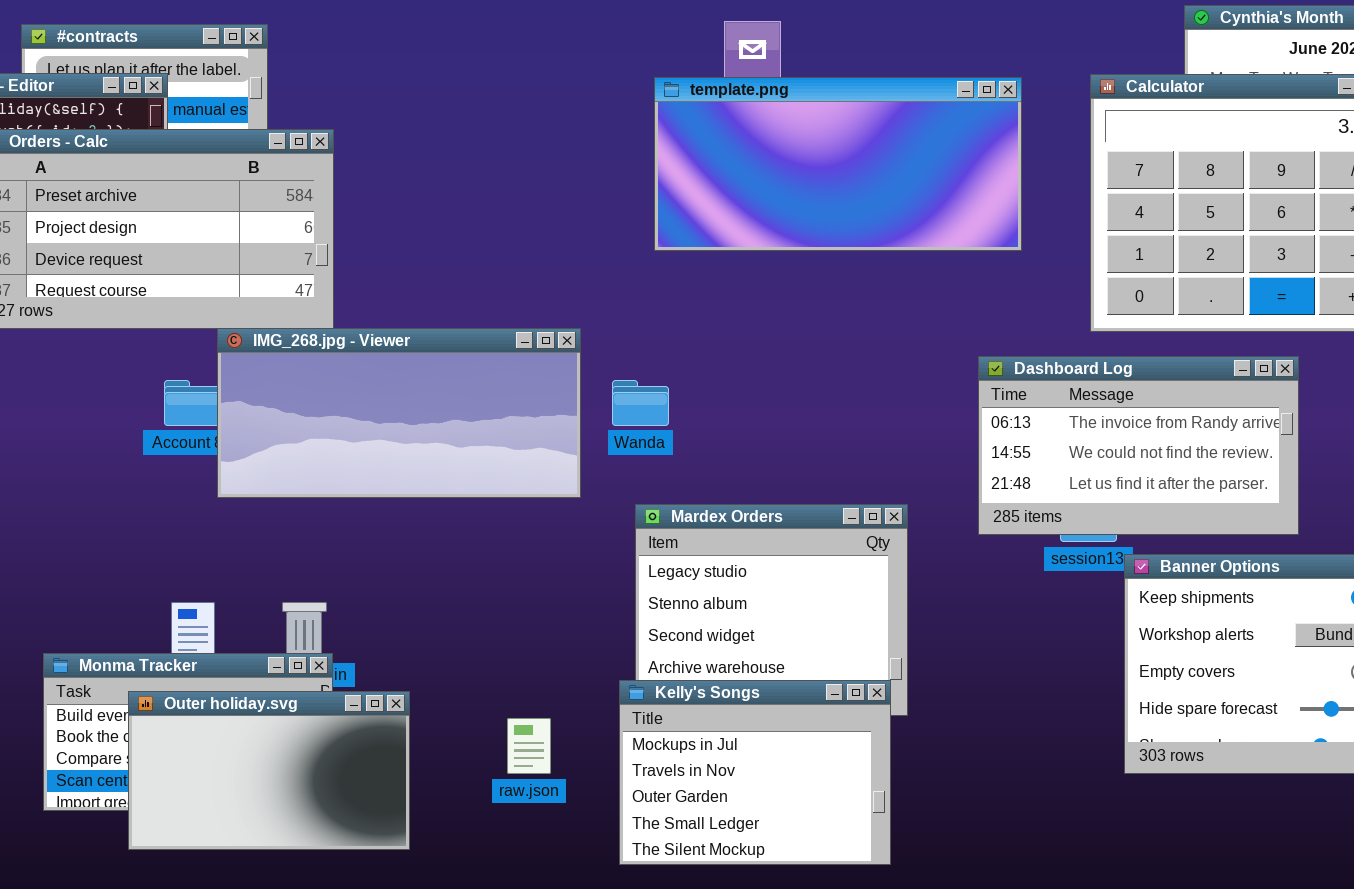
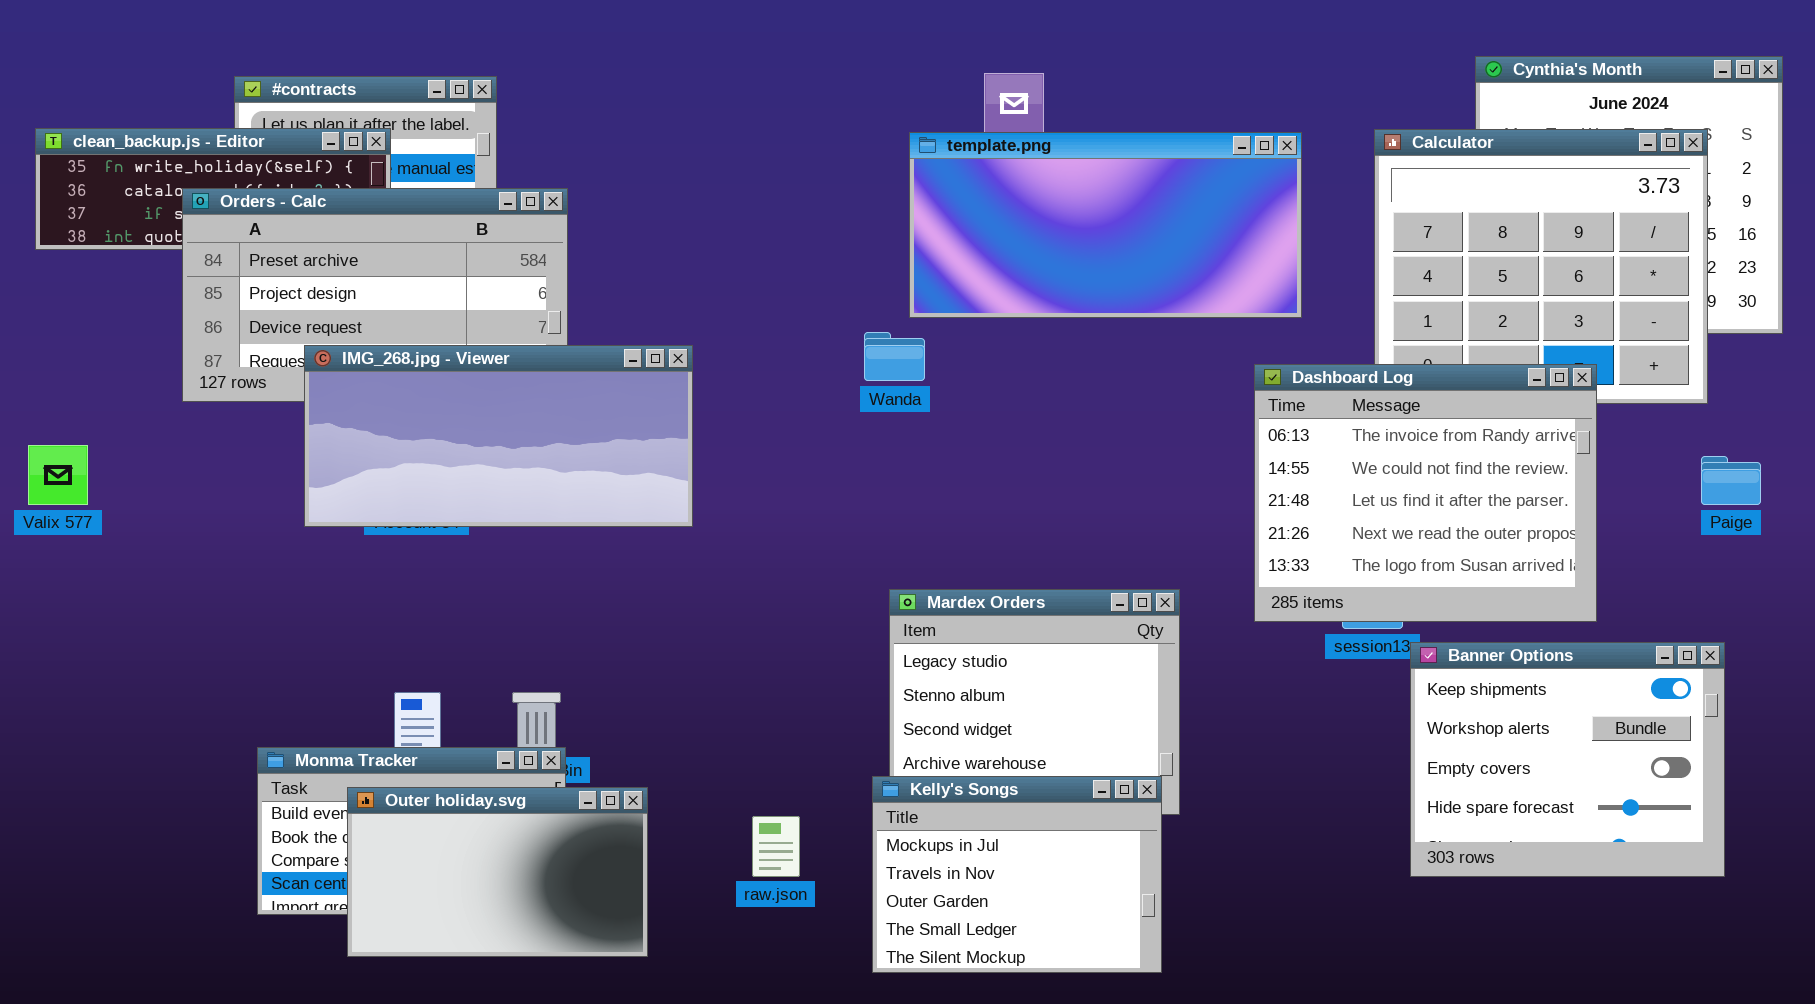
IMG_268.jpg - Viewer: [217,328,581,498] -> [304,345,693,527], moved
Dashboard Log: [978,356,1299,535] -> [1254,364,1597,622], resized
Wanda: [612,380,669,426] -> [864,332,925,381], moved

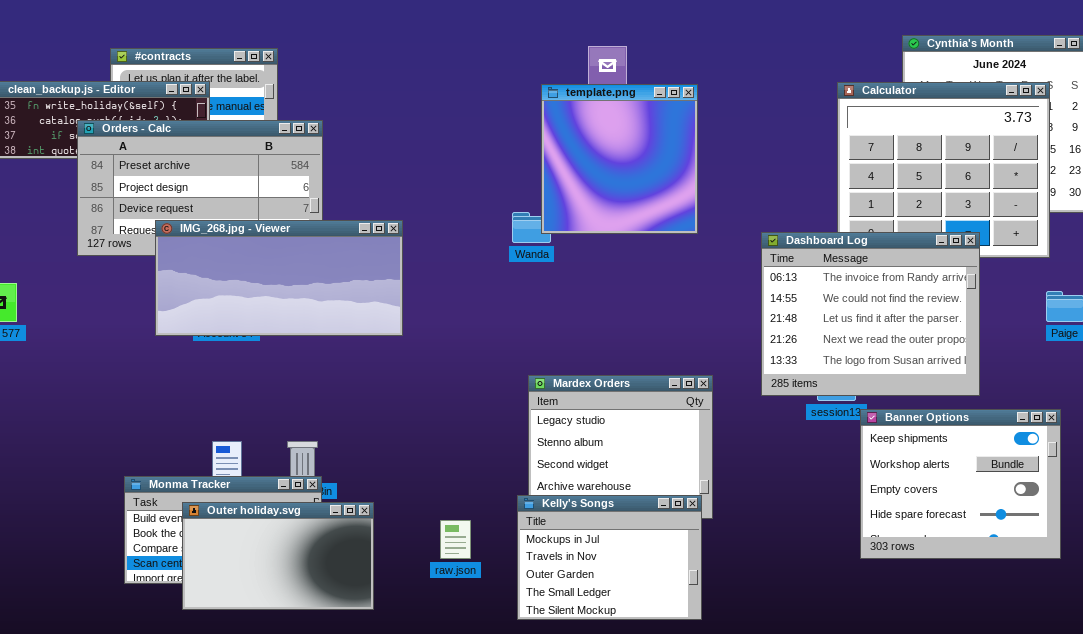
template.png: [909,132,1302,318] -> [541,84,698,234], resized

